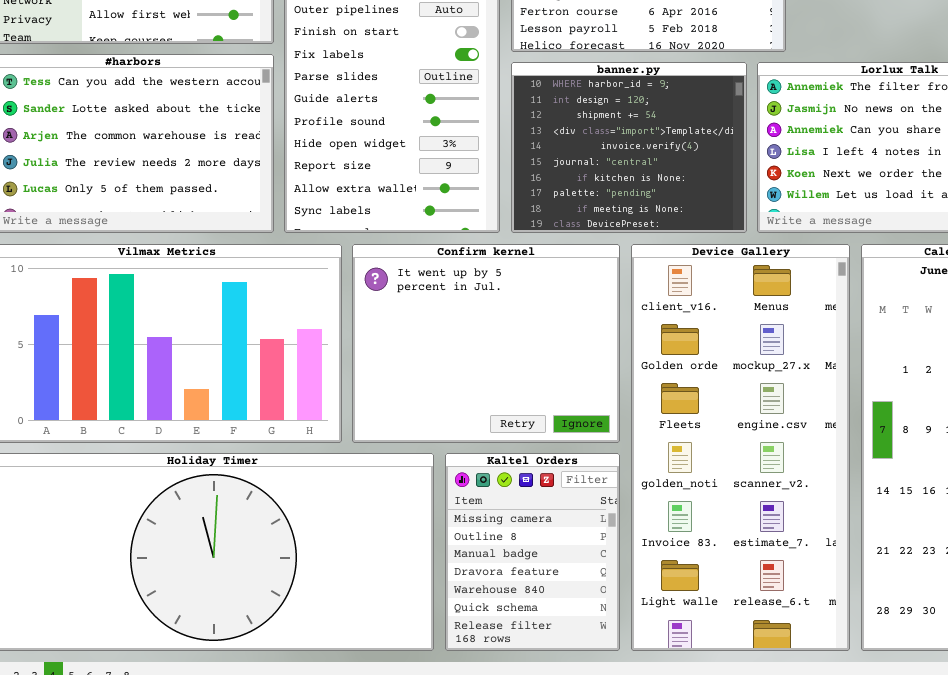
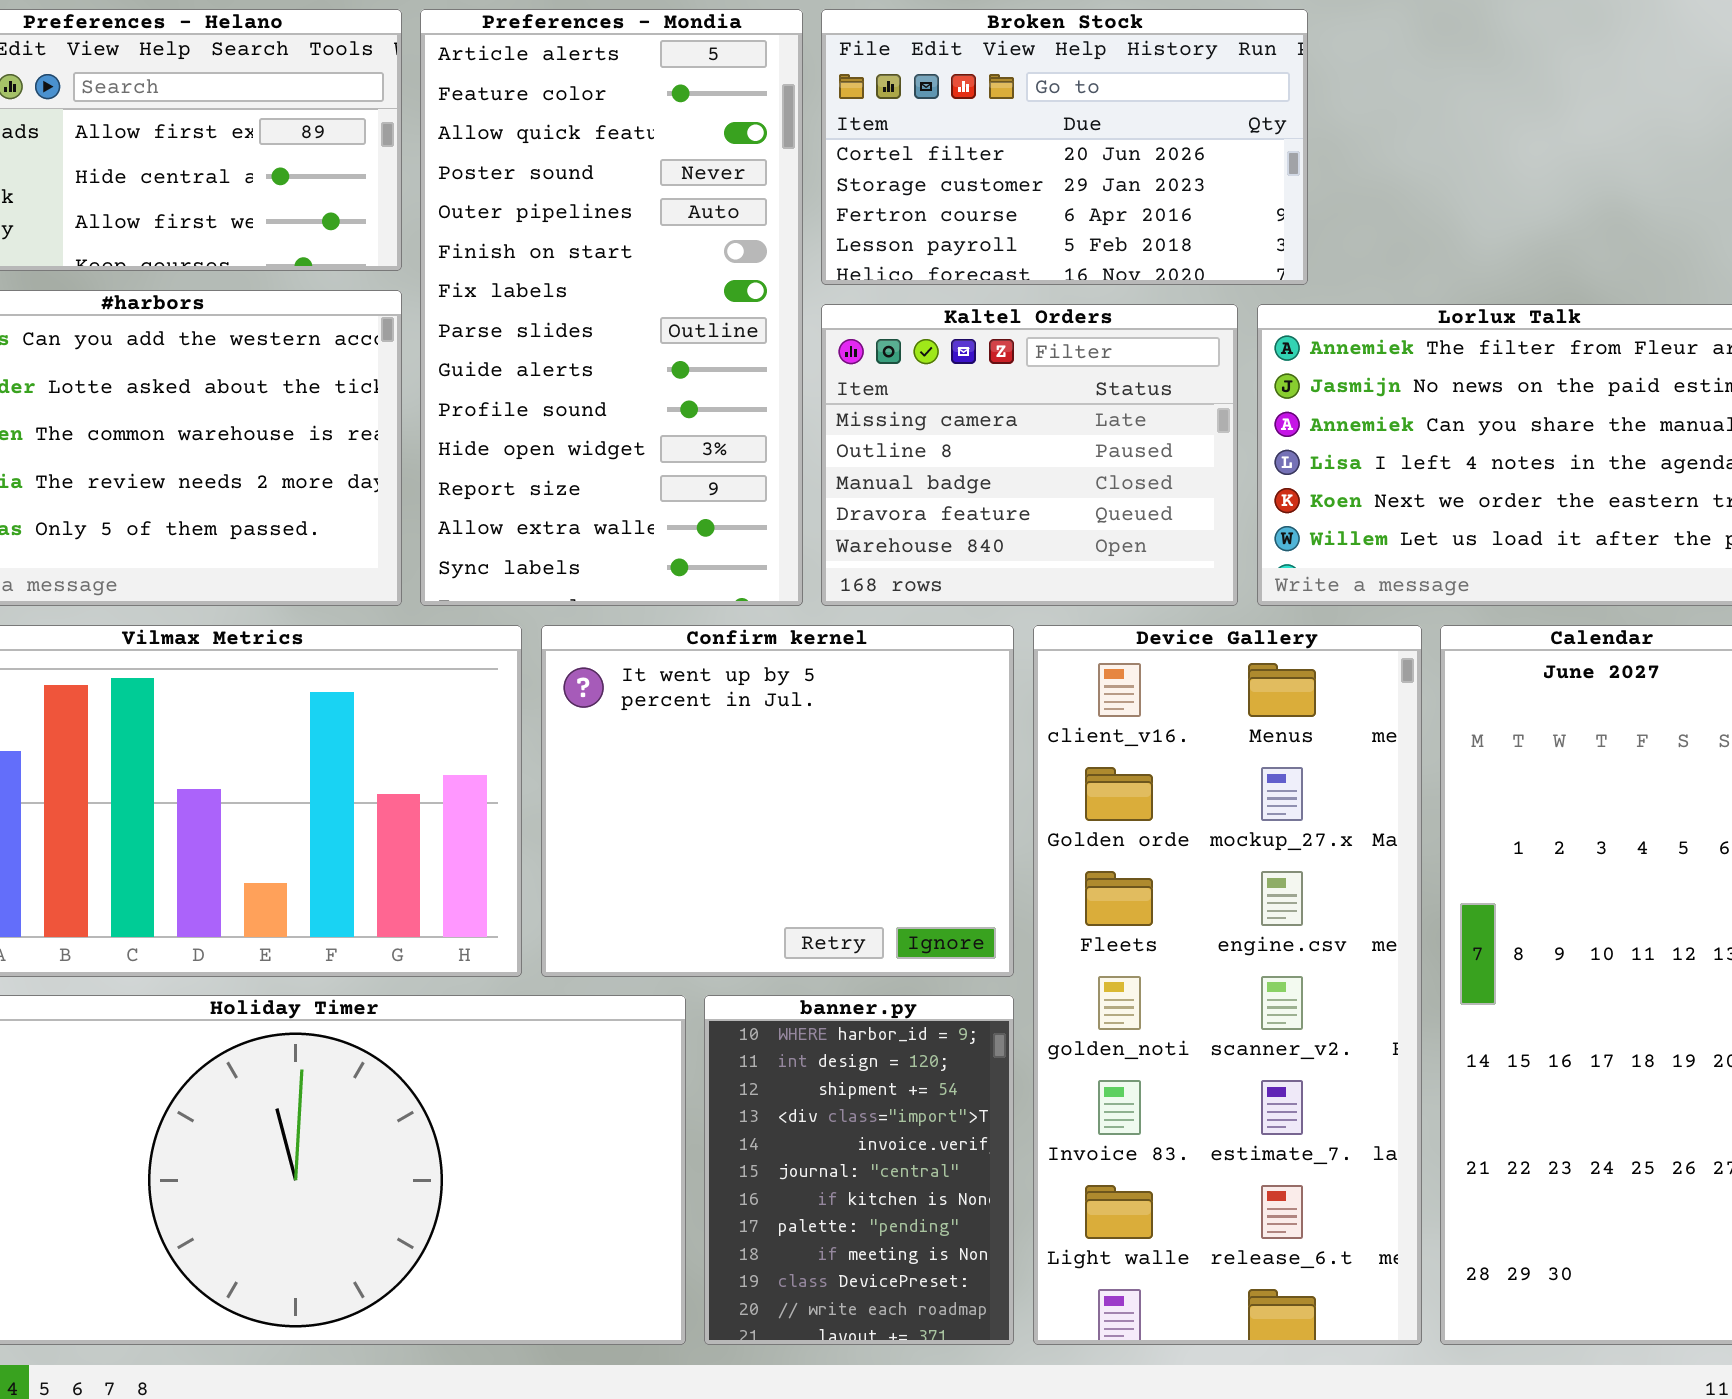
banner.py: [511,62,747,233] -> [704,995,1014,1345], moved, resized
Kaltel Orders: [445,453,620,651] -> [821,304,1238,606], moved, resized

